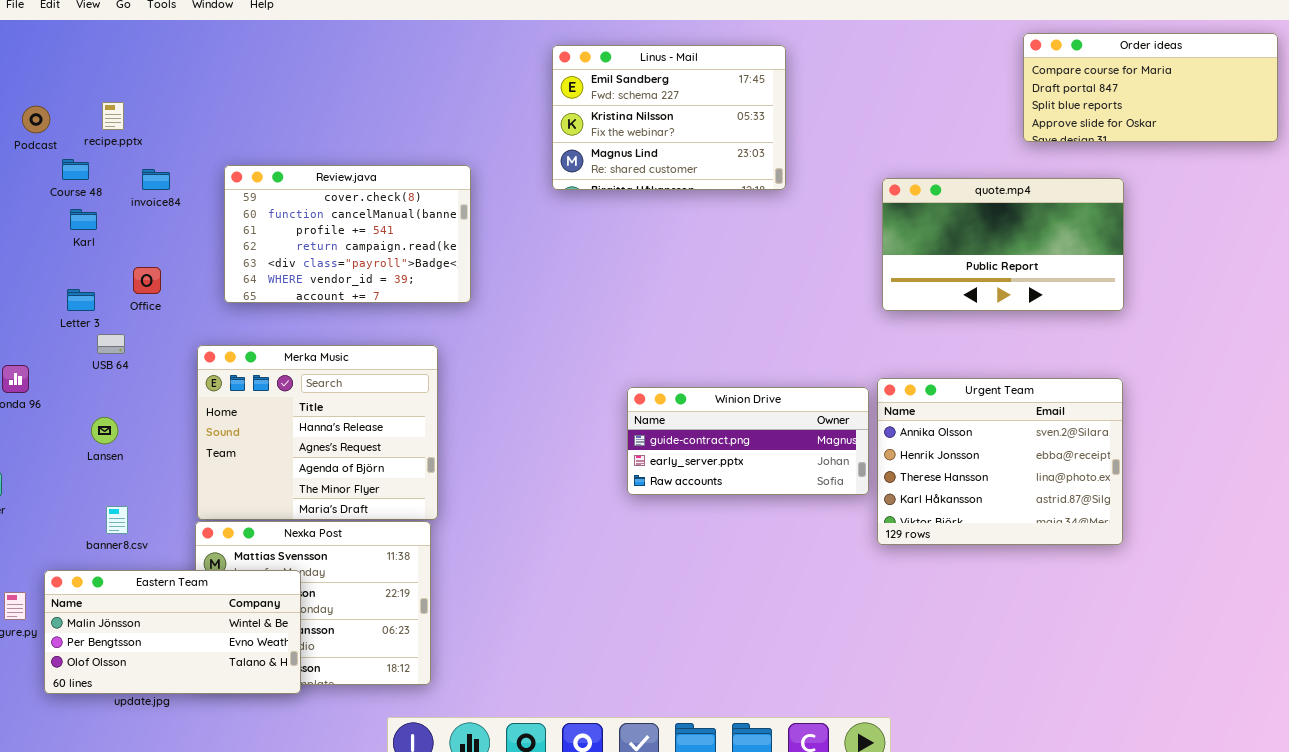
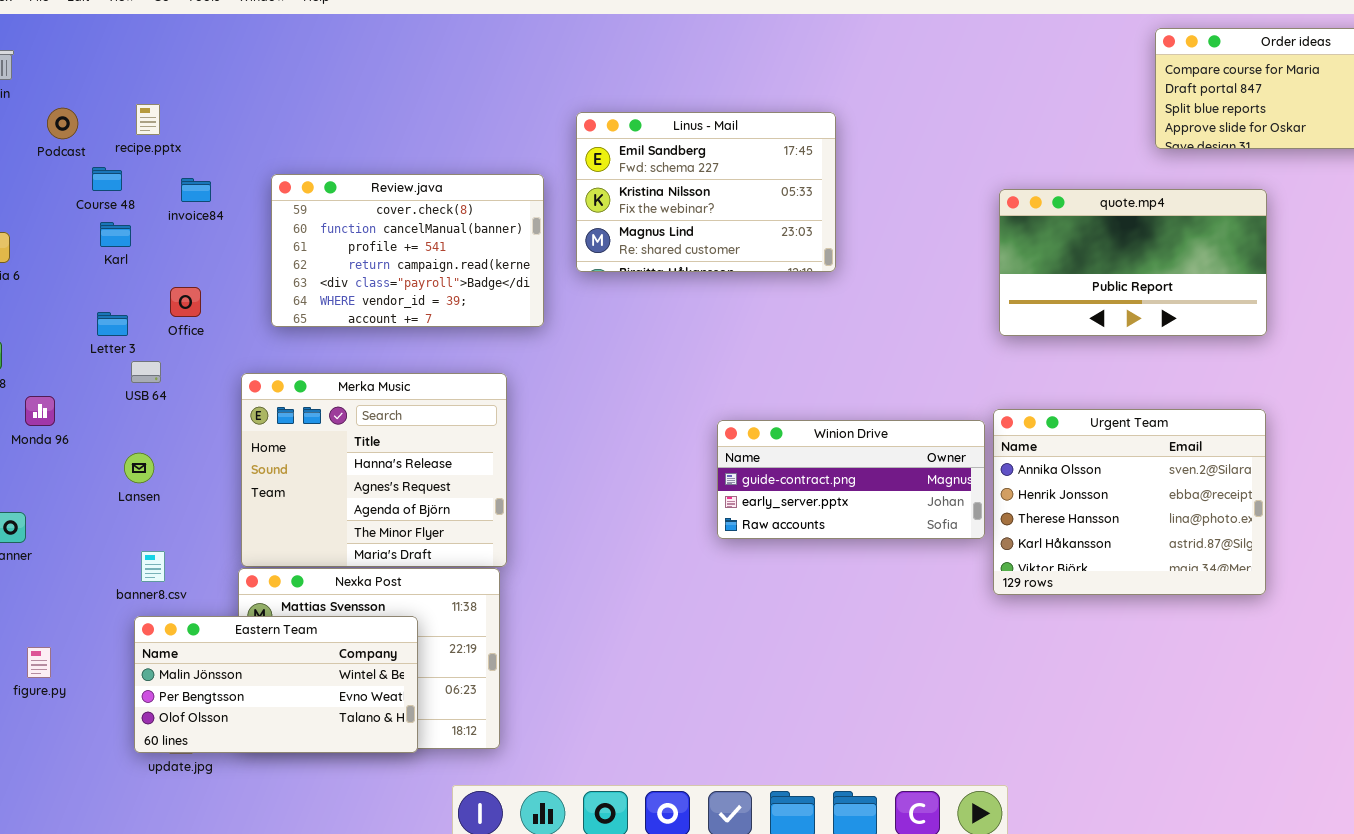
Linus - Mail: [552,45,786,190] -> [576,112,836,272], moved
Eastern Team: [44,570,301,694] -> [134,616,418,753], moved

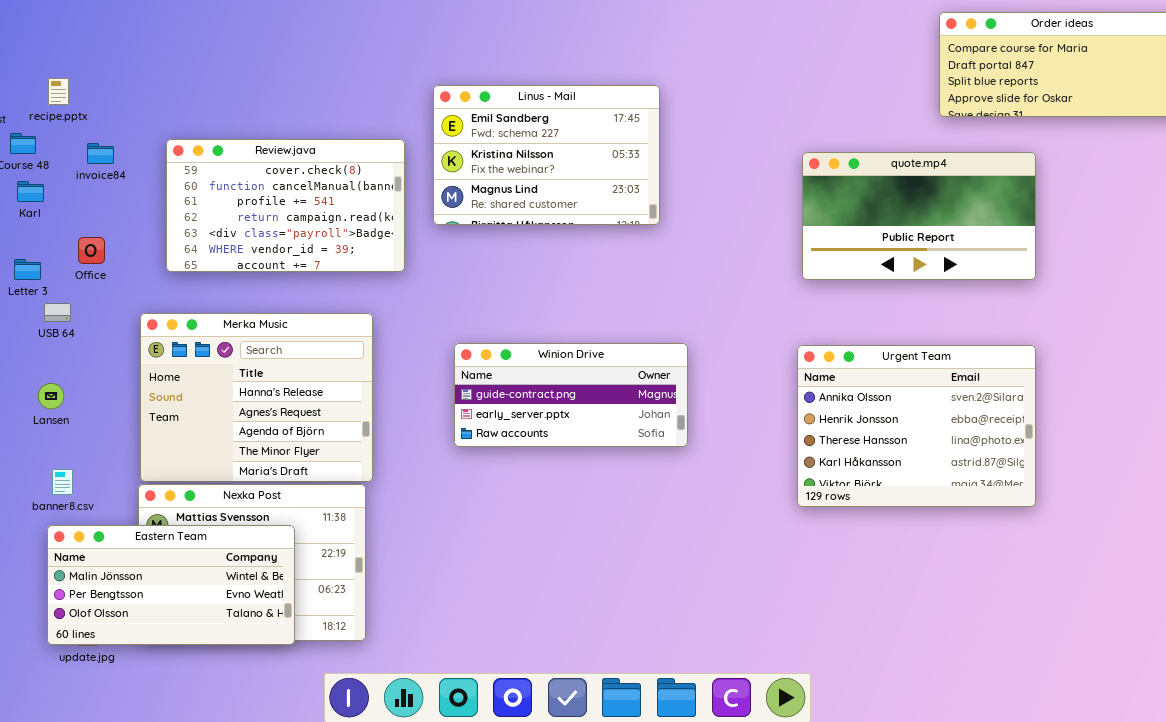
Winion Drive: [717,420,985,539] -> [454,343,688,447], moved

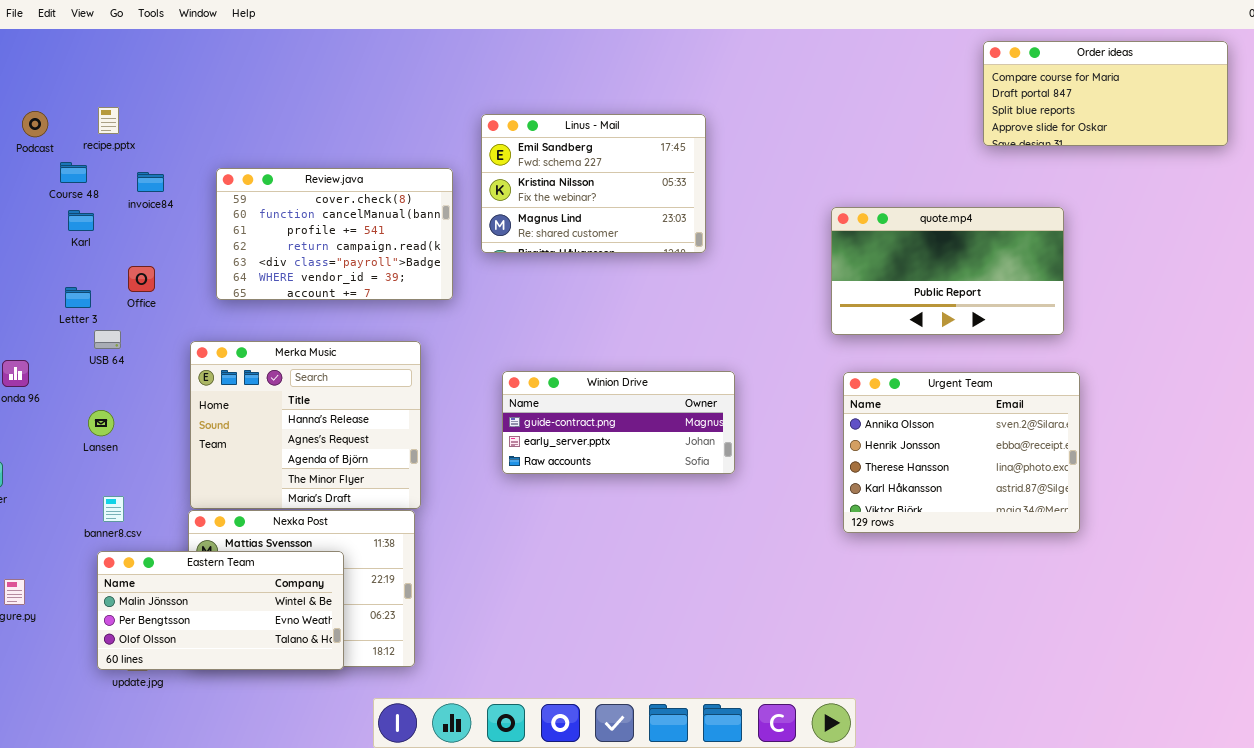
quote.mp4: [802,152,1036,280] -> [831,207,1064,335], moved

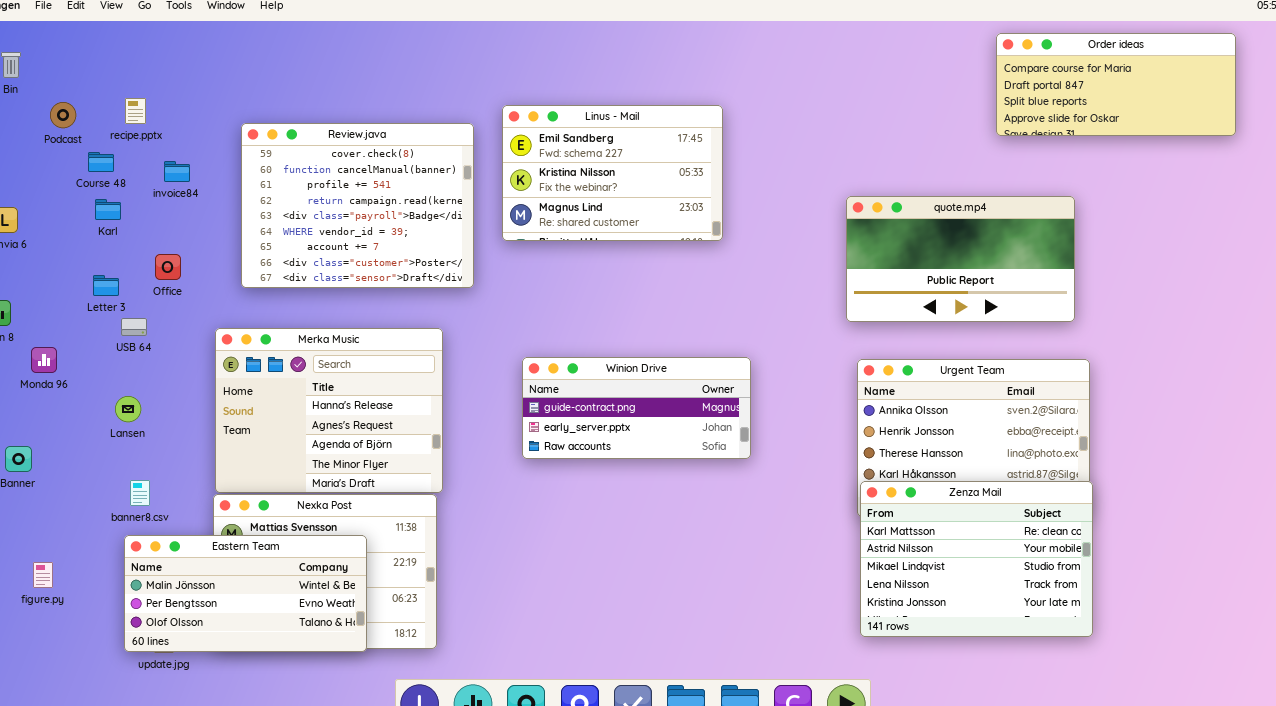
Review.java: [216,168,453,300] -> [241,123,474,288], resized
Zenza Mail: none -> [860,481,1093,637], opened

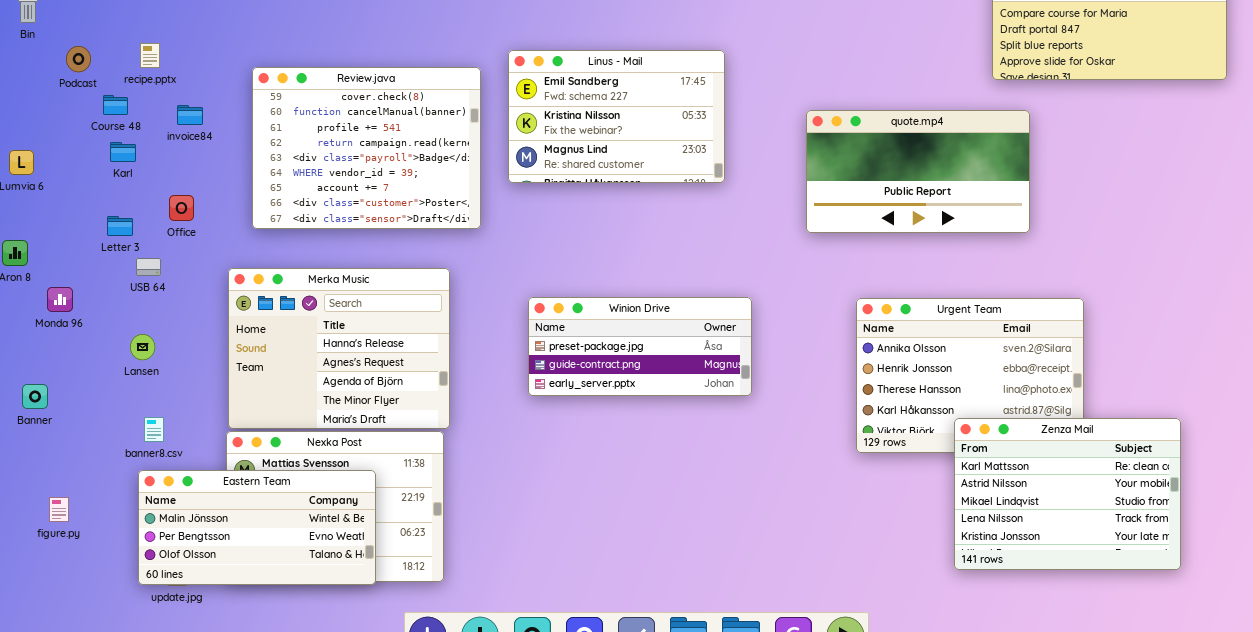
quote.mp4: [846,196,1075,322] -> [806,110,1030,233], moved
Winion Drive: [522,357,751,459] -> [528,297,752,396], scrolled up 1 row
Zenza Mail: [860,481,1093,637] -> [954,418,1181,570], moved

